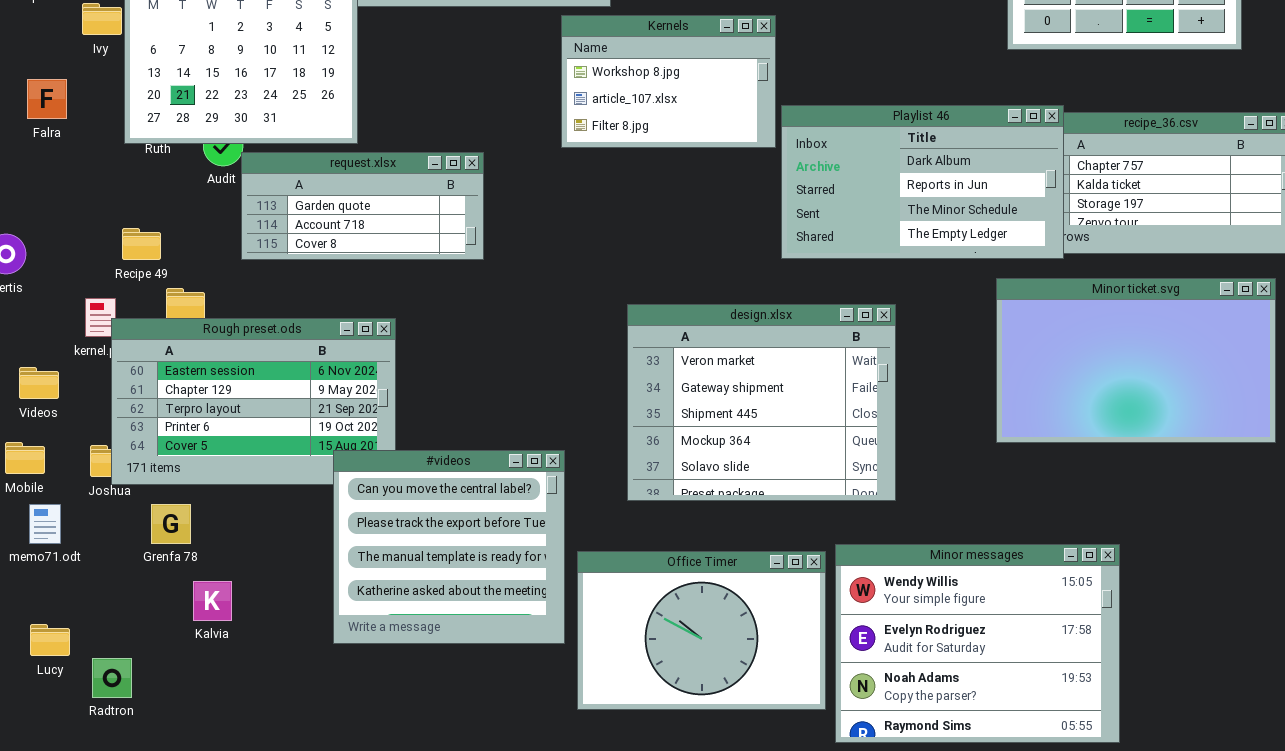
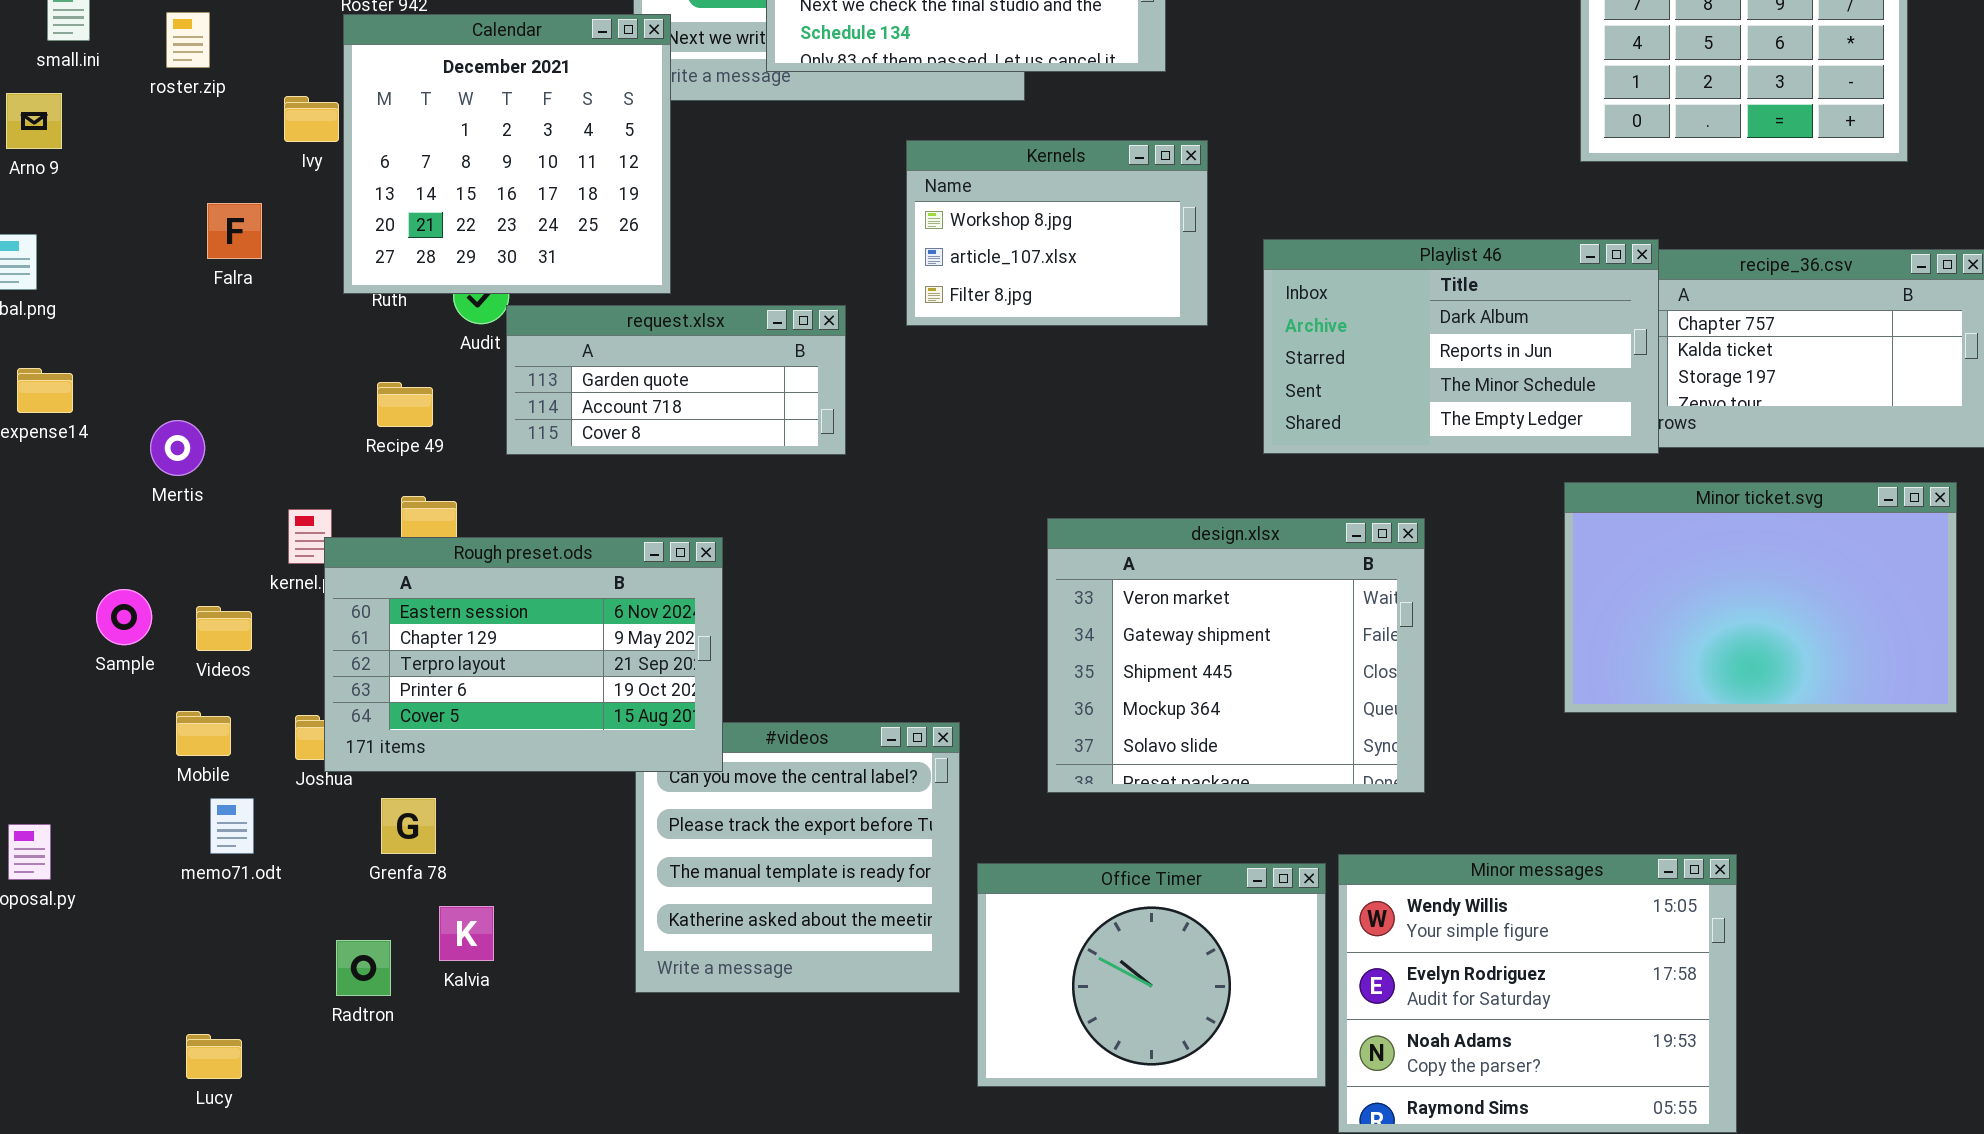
Kernels: [561,15,776,148] -> [906,140,1208,326], moved
Recipe 49: [122,228,161,260] -> [377,382,433,427], moved
Rough preset.ods: [111,318,396,485] -> [324,537,723,772], raised
Lucy: [30,624,70,656] -> [186,1034,242,1079], moved
Radtron: [92,658,132,698] -> [336,940,391,996], moved

